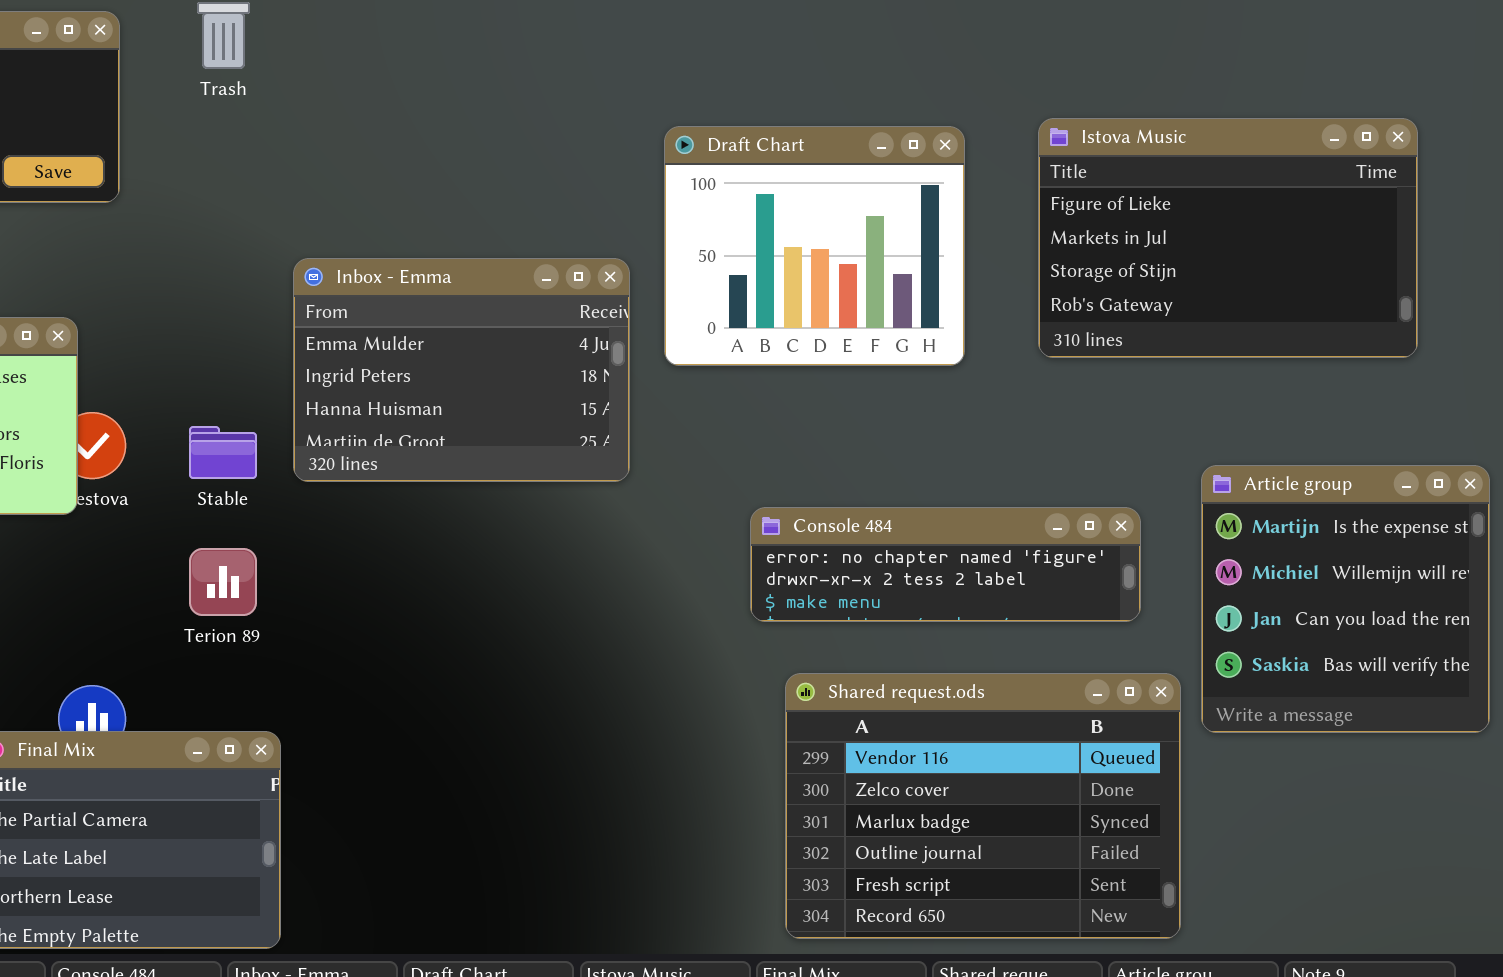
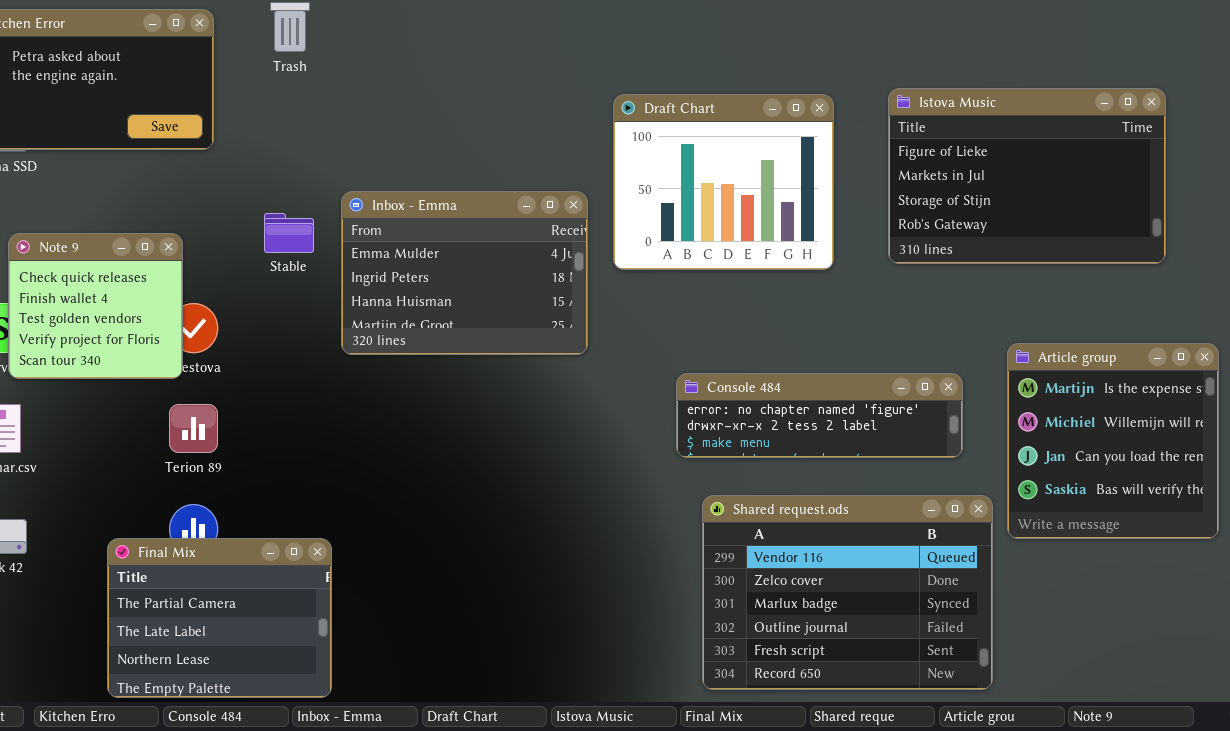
Stable: [189,426,257,479] -> [264,213,314,253], moved
Terion 89: [189,548,257,616] -> [169,404,218,453], moved

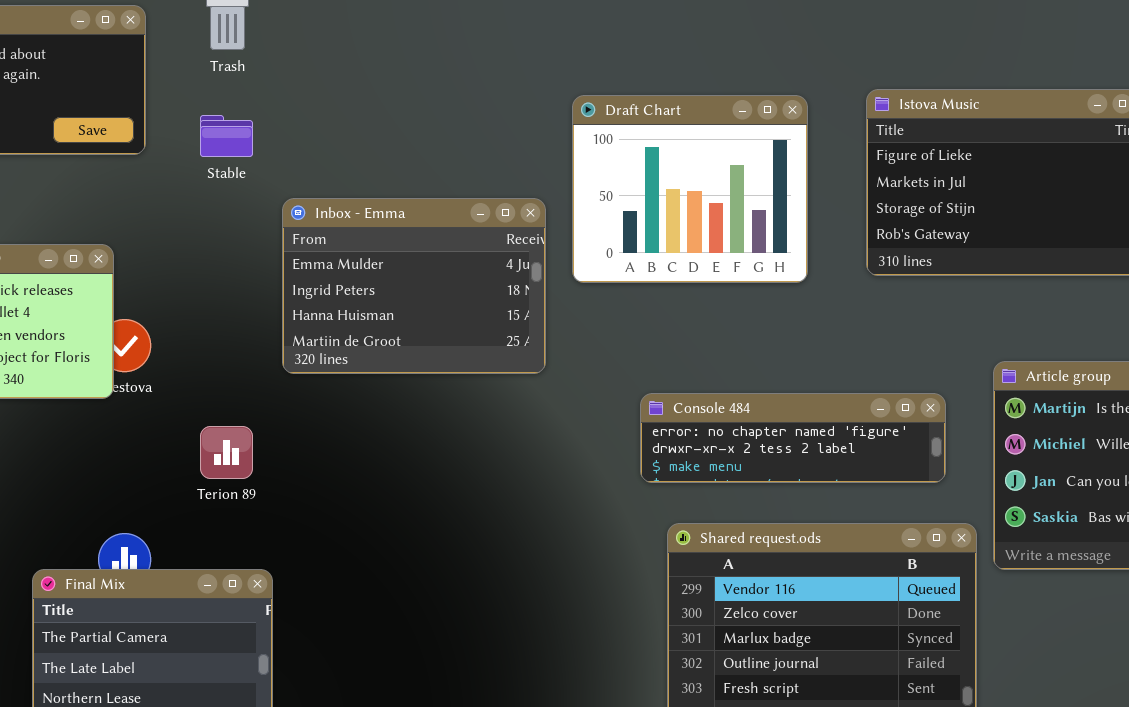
Stable: [264,213,314,253] -> [200,115,253,157], moved
Terion 89: [169,404,218,453] -> [200,426,253,479], moved

